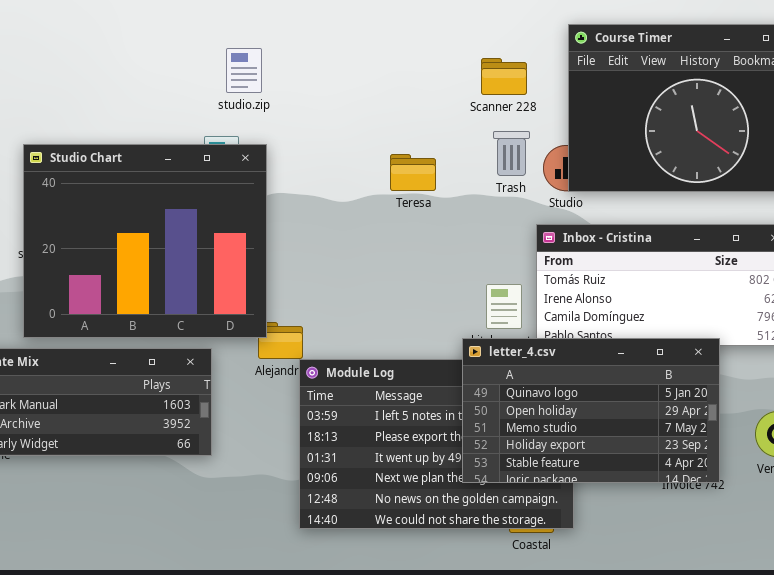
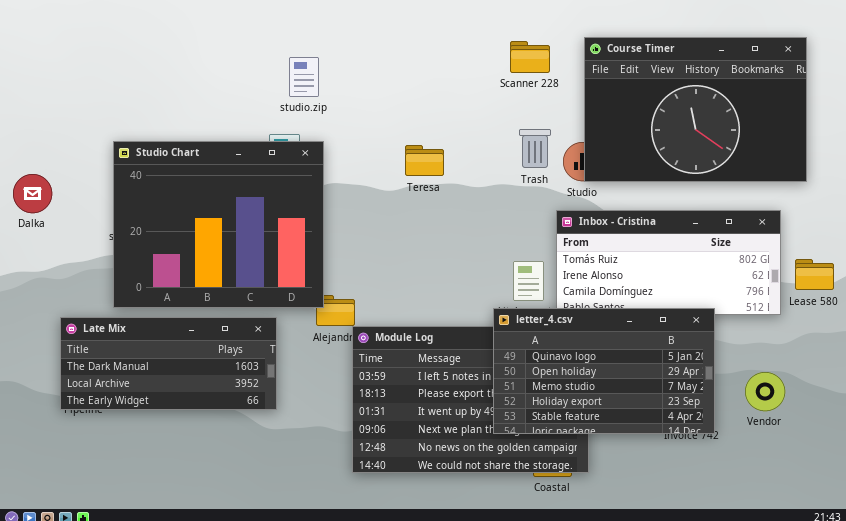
Scanner 228: [481,58,527,95] -> [510,41,550,73], moved
Teresa: [390,154,436,191] -> [405,145,444,176], moved

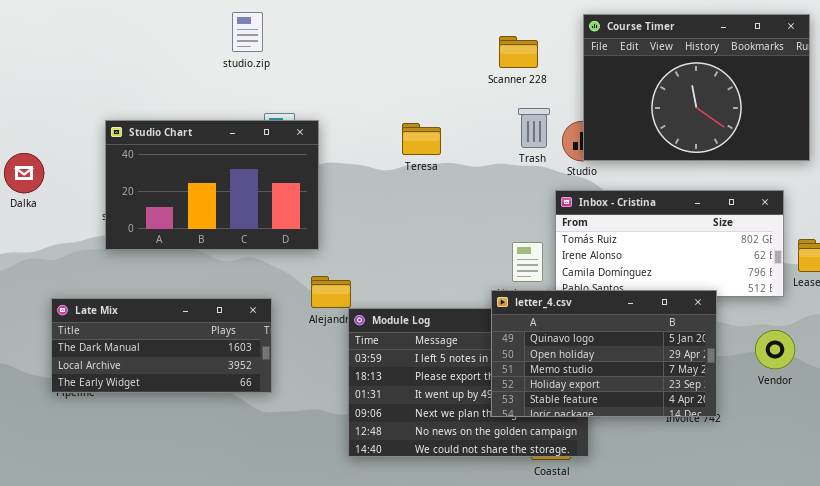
Scanner 228: [510,41,550,73] -> [499,36,538,68], moved
studio.zip: [289,57,319,97] -> [232,12,263,52], moved
Studio Chart: [113,141,324,308] -> [105,120,319,250], resized
Vendor: [745,372,785,411] -> [755,330,795,369], moved

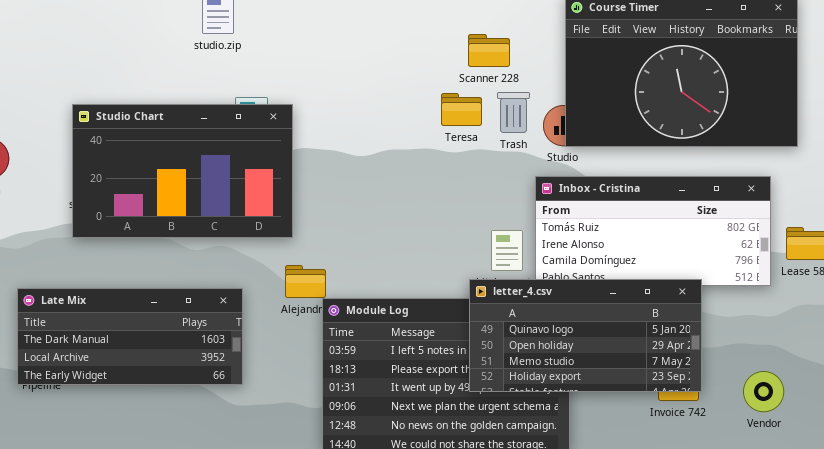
Scanner 228: [499,36,538,68] -> [468,34,510,67], moved
Teresa: [402,123,441,155] -> [441,93,482,126], moved
letter_4.csv: [491,290,717,417] -> [469,279,702,392], resized
Vendor: [755,330,795,369] -> [743,371,784,412], moved

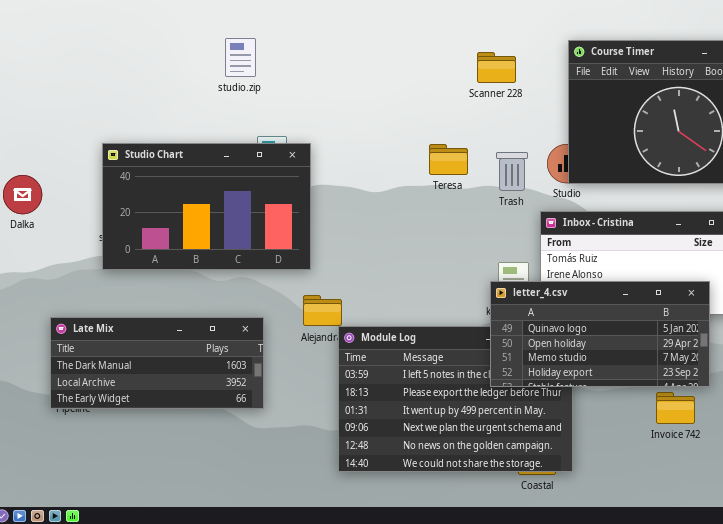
Scanner 228: [468,34,510,67] -> [477,52,516,83], moved
Trash: [497,92,530,133] -> [496,152,528,191], moved
Teresa: [441,93,482,126] -> [429,144,468,175], moved
letter_4.csv: [469,279,702,392] -> [490,281,710,387], moved

